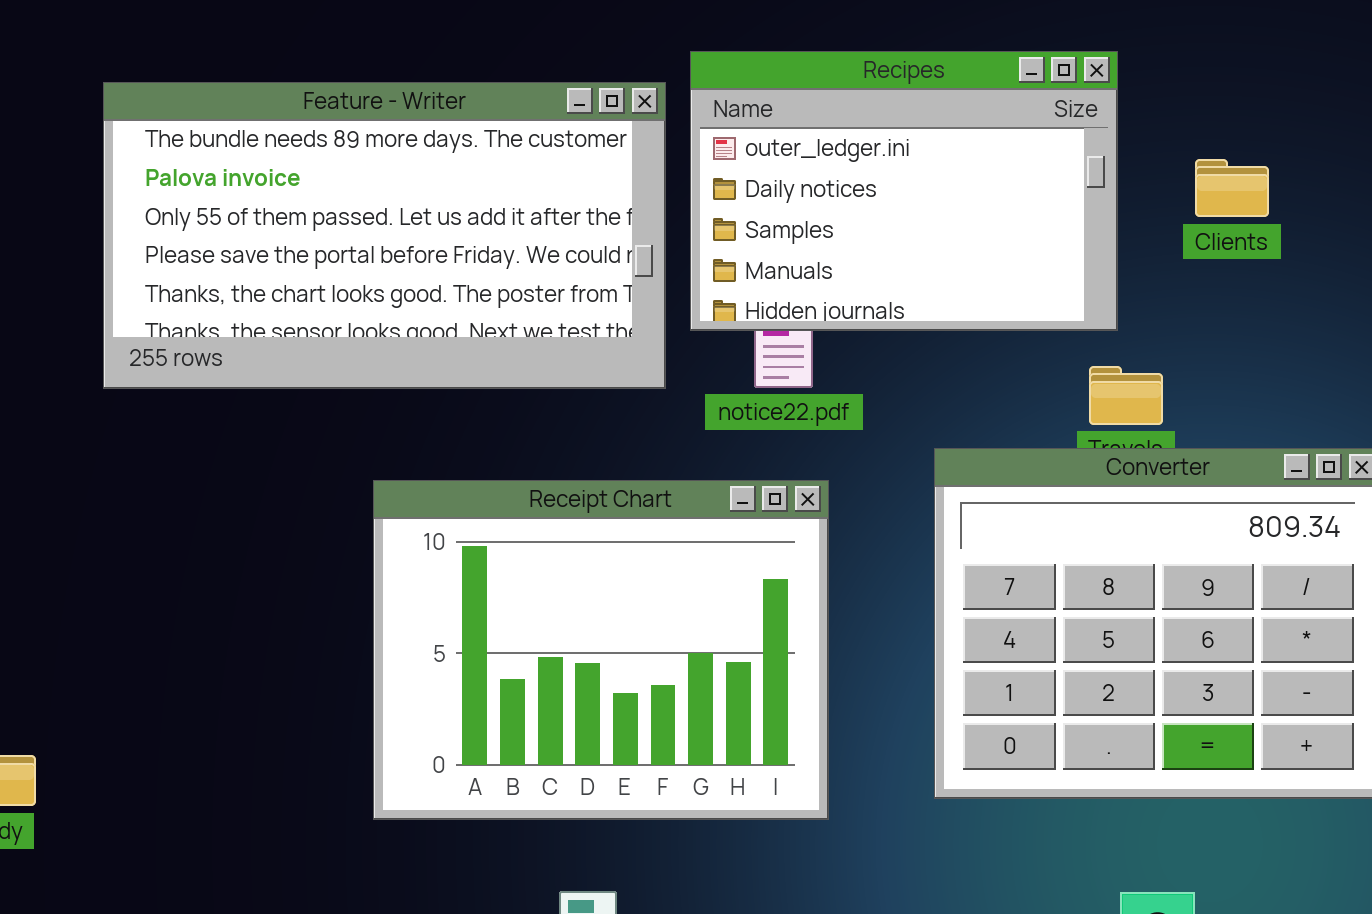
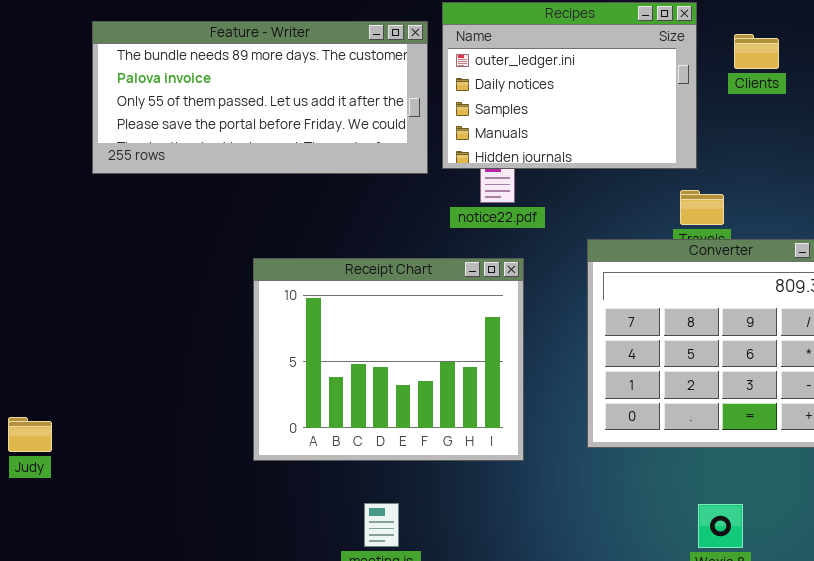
Feature - Writer: [103,82,666,389] -> [92,21,428,174], resized
Clients: [1195,159,1269,217] -> [734,34,779,69], moved

